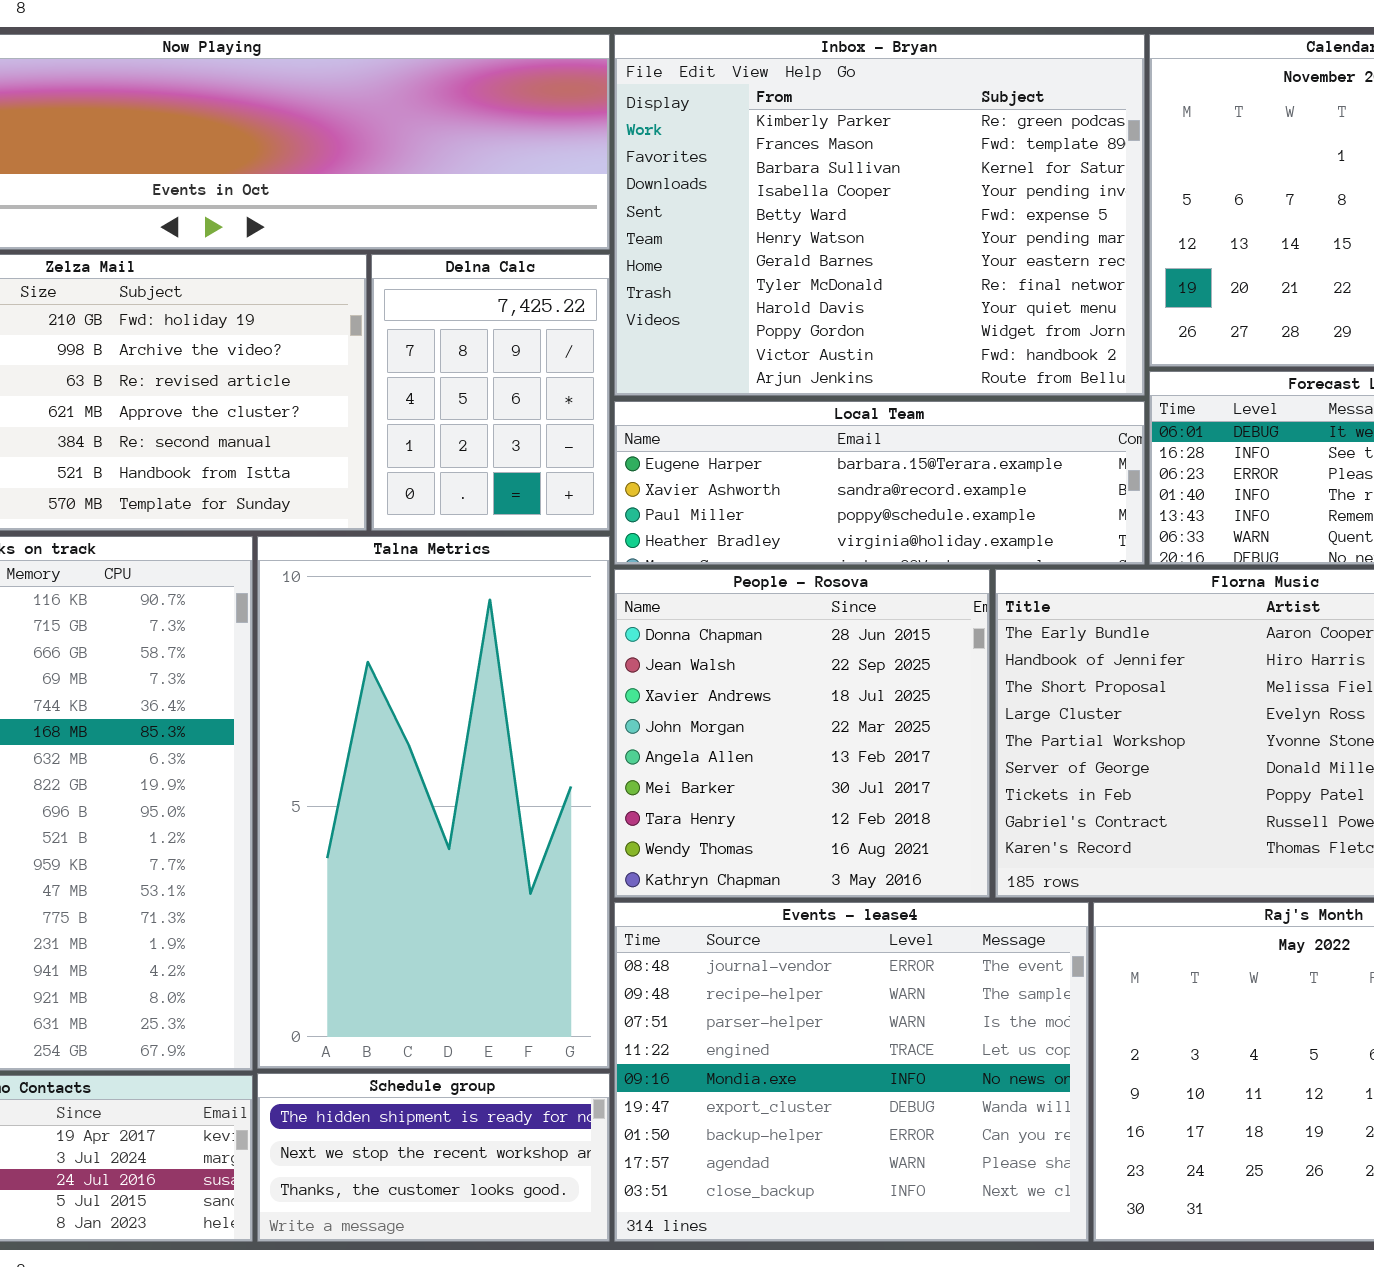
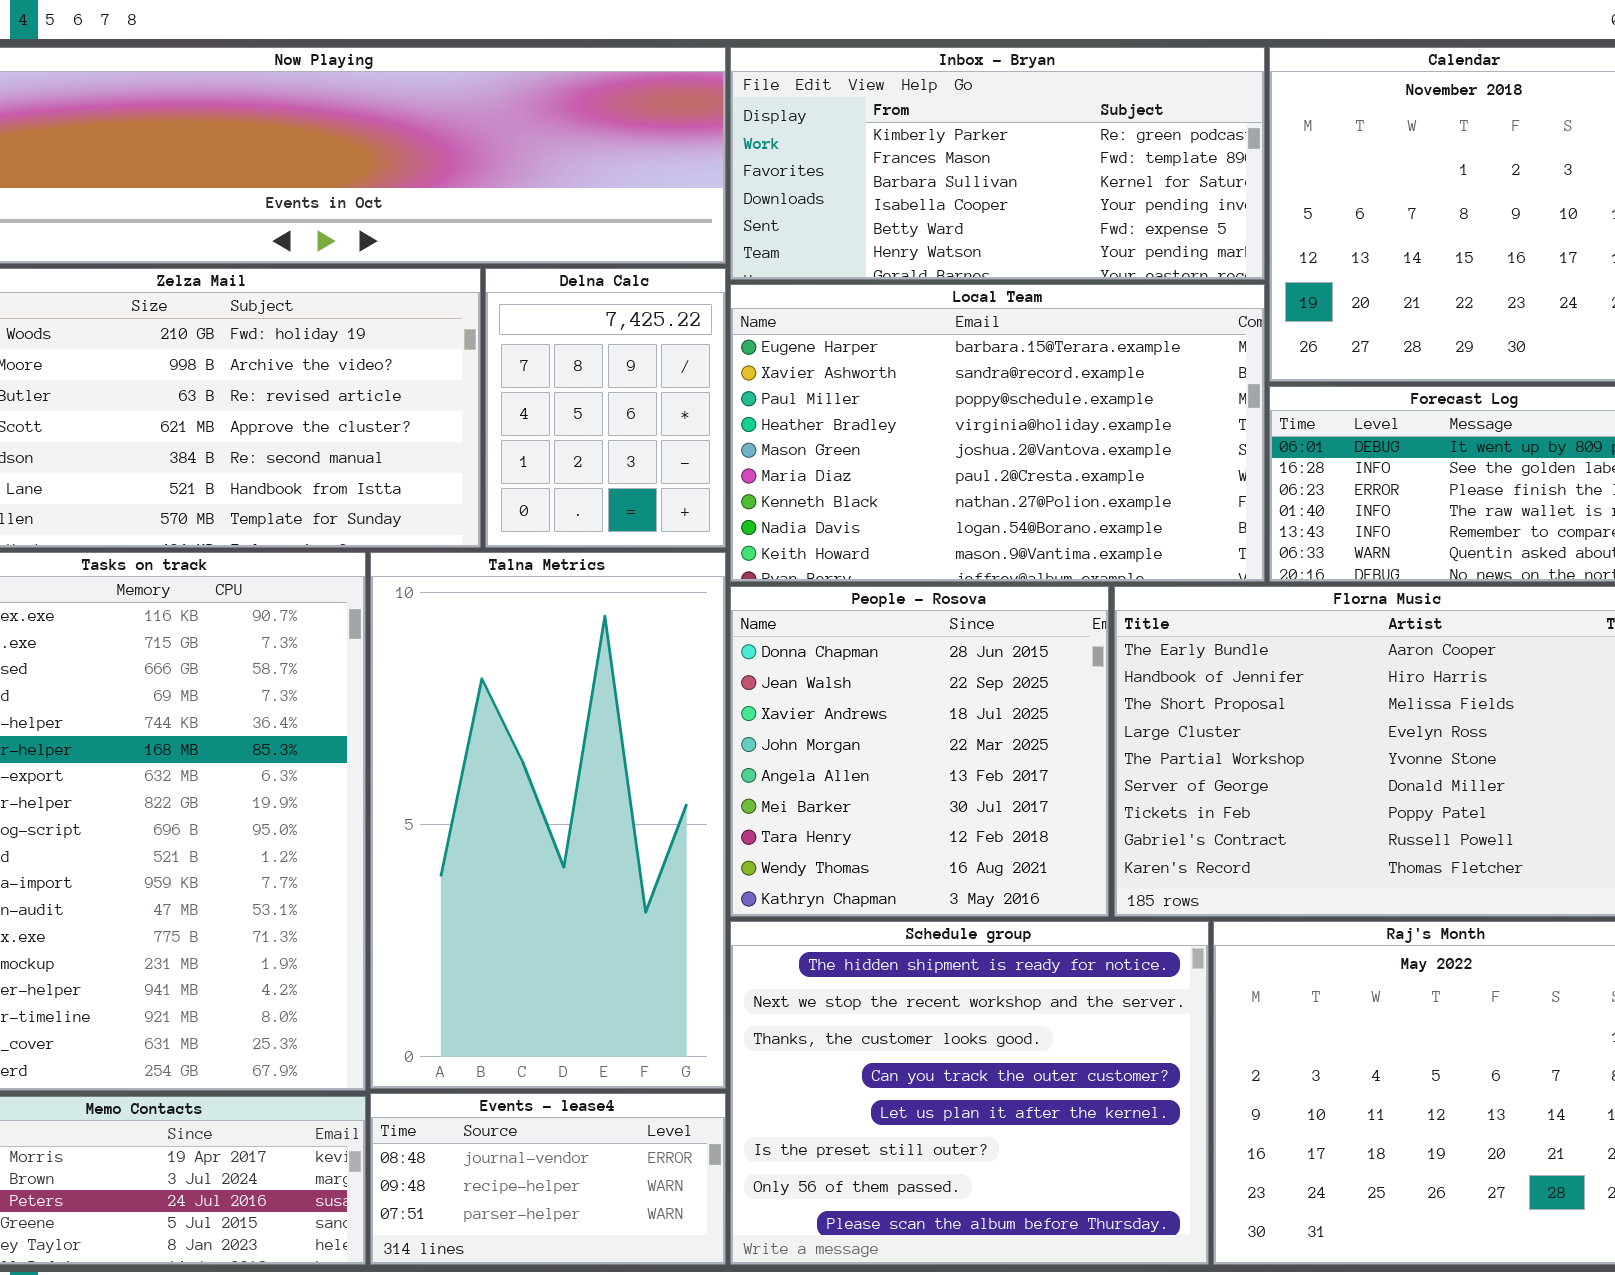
Inbox - Bryan: [614,34,1145,396] -> [730,47,1265,280], resized
Local Team: [614,401,1145,565] -> [730,284,1265,582], resized
Events - lease4: [614,902,1089,1242] -> [370,1093,726,1265], moved, resized
Schedule group: [257,1073,610,1242] -> [730,921,1209,1265], moved, resized

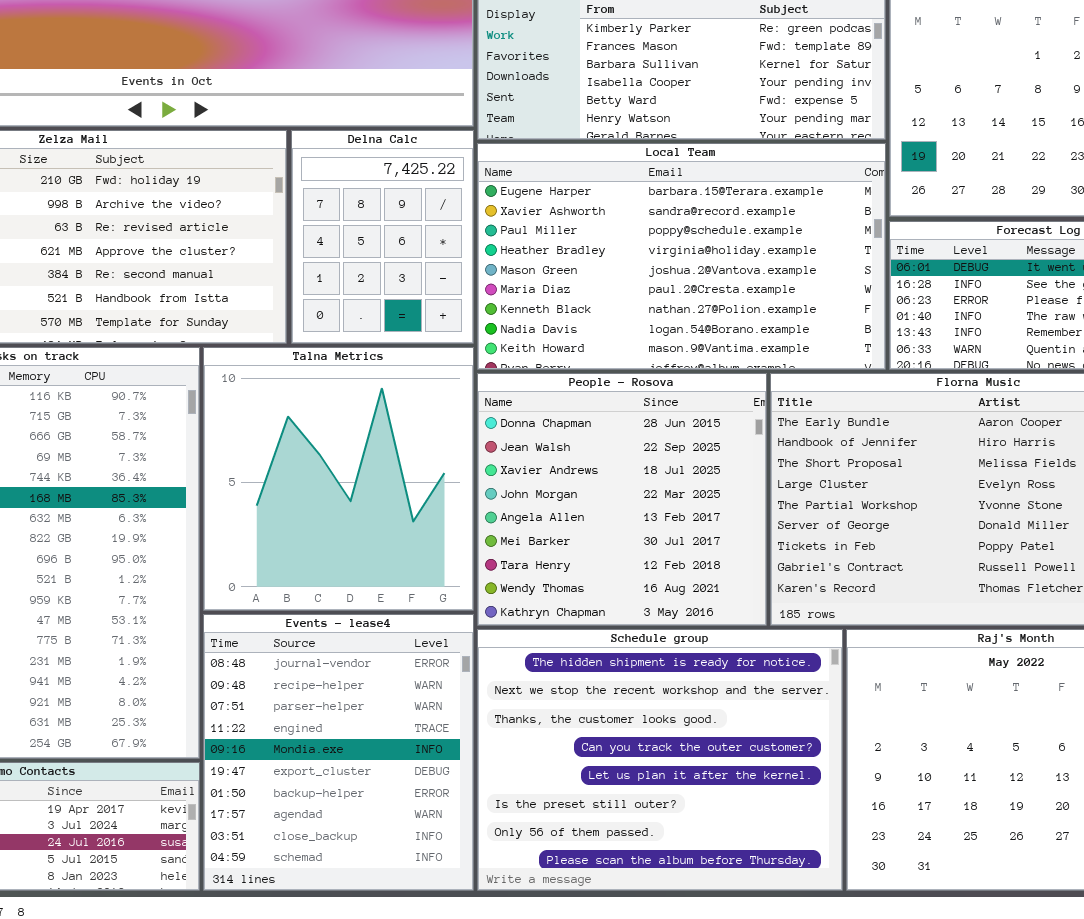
Talna Metrics: [370,552,726,1089] -> [203,347,474,611], resized
Events - lease4: [370,1093,726,1265] -> [203,614,474,891], resized

